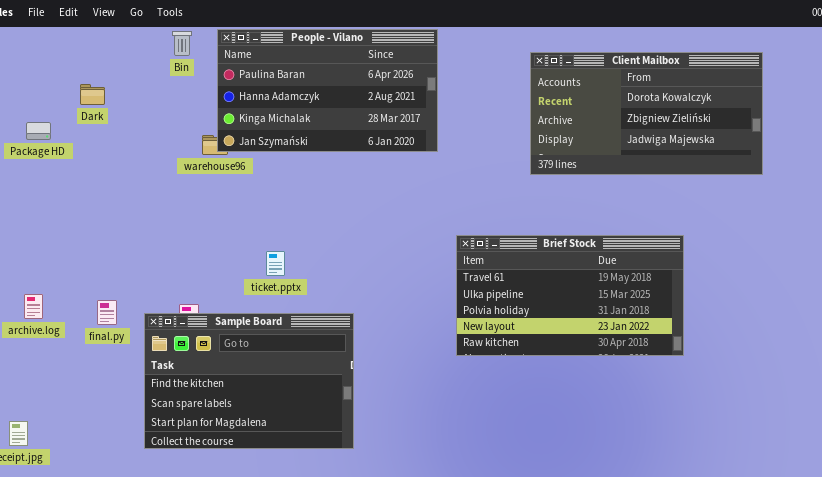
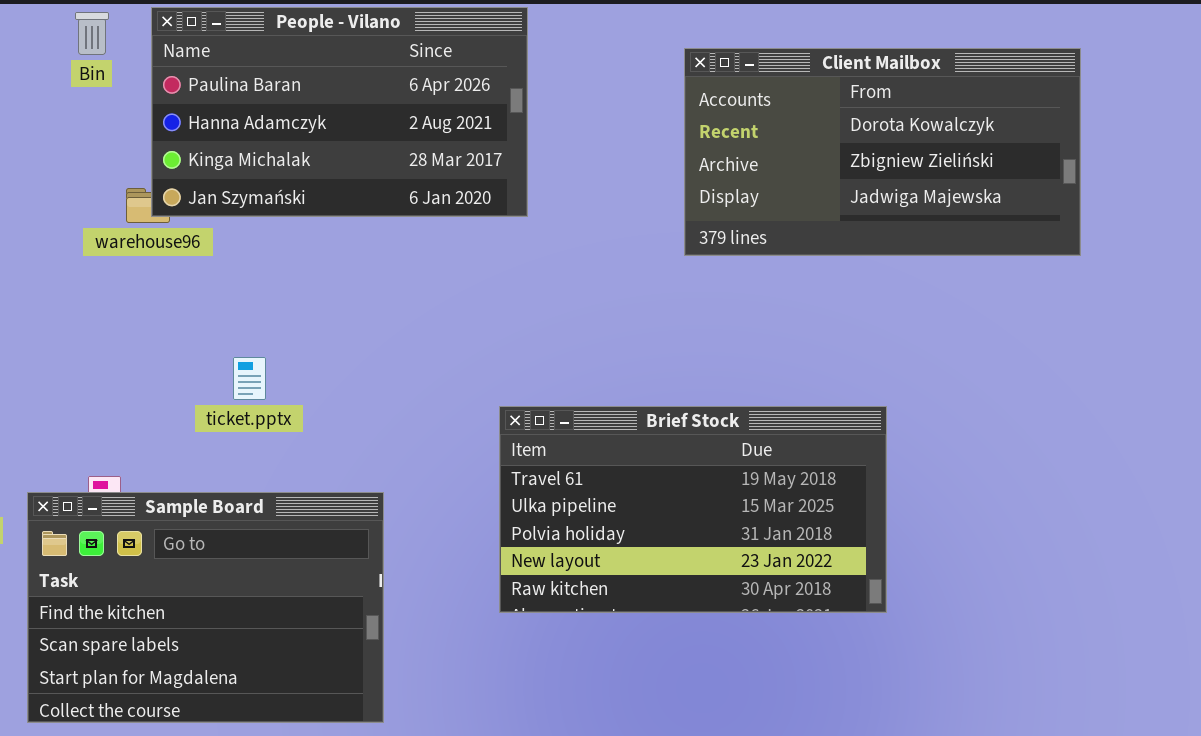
Brief Stock: [456,235,684,356] -> [499,406,887,613], moved
ticket.pptx: [266,251,285,276] -> [233,357,266,400], moved

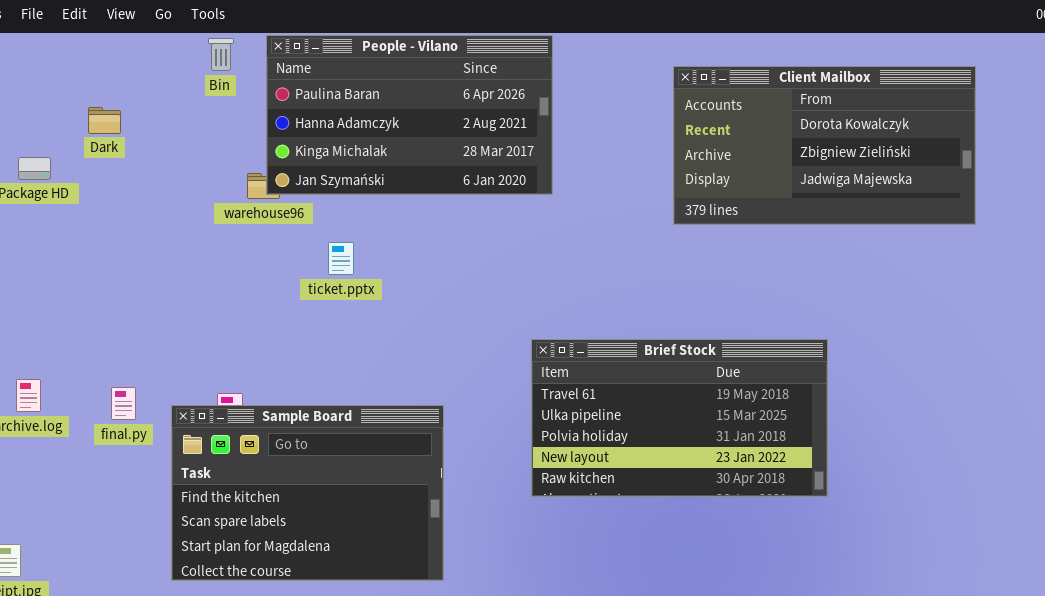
ticket.pptx: [233,357,266,400] -> [328,242,354,275], moved

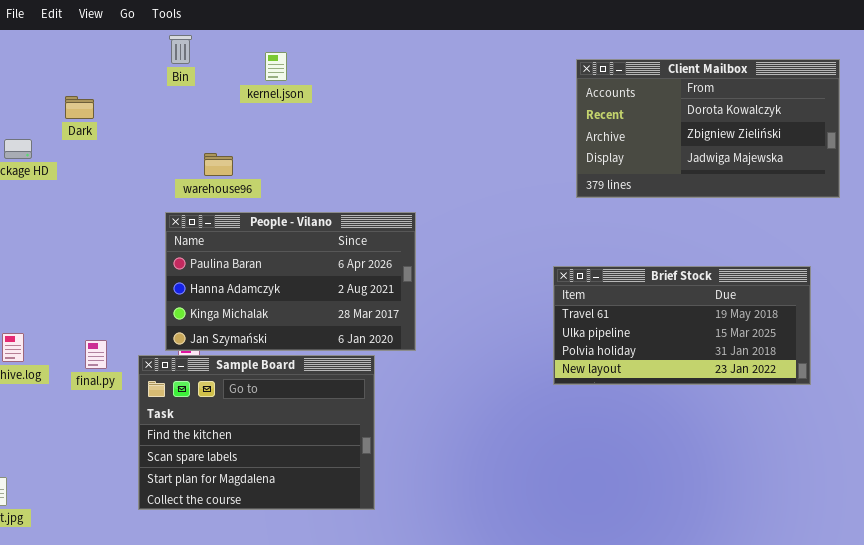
People - Vilano: [266,35,553,195] -> [165,212,416,351], moved
Brief Stock: [531,339,828,497] -> [553,266,811,385], moved, resized

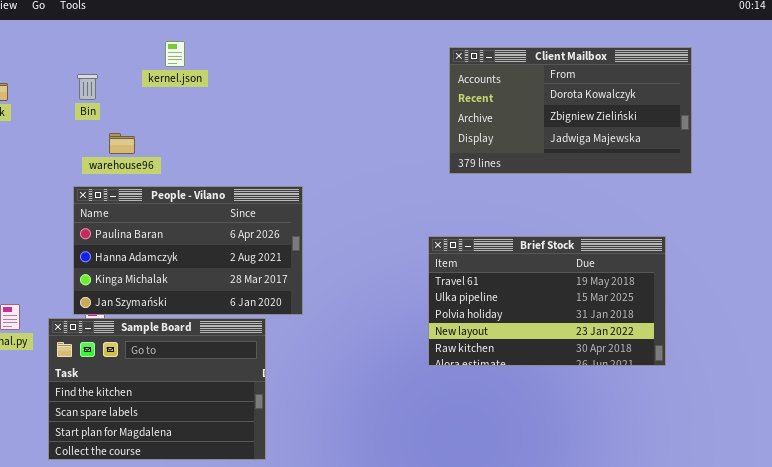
Bin: [169,35,192,64] -> [77,74,98,100], moved
Brief Stock: [553,266,811,385] -> [428,236,666,366], resized

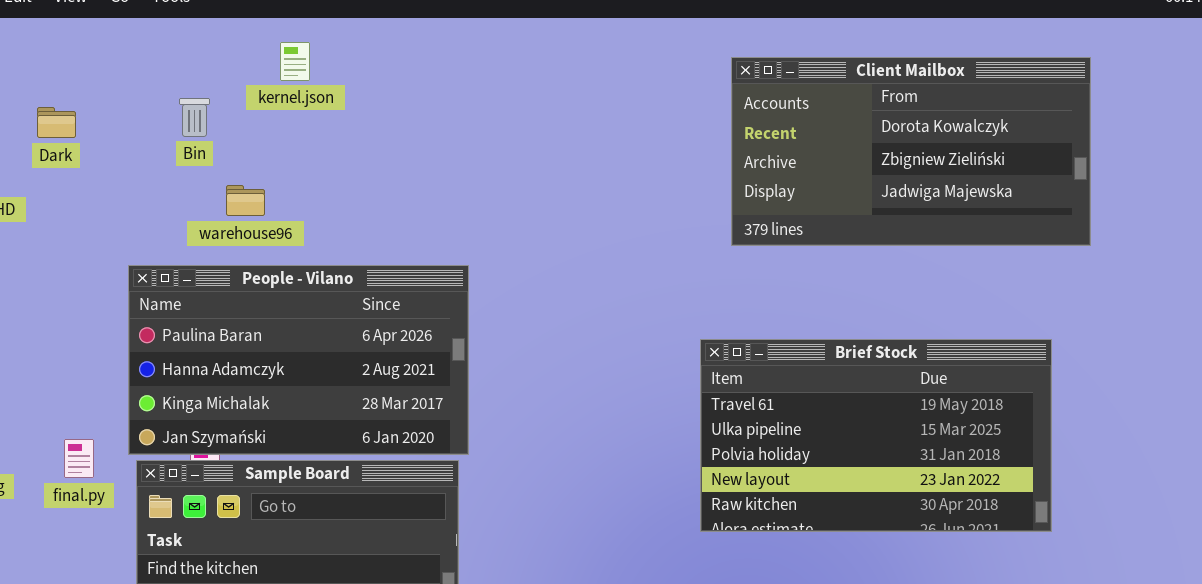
kernel.json: [165,41,185,67] -> [280,42,310,81], moved
People - Vilano: [73,186,303,315] -> [128,265,469,455], moved

